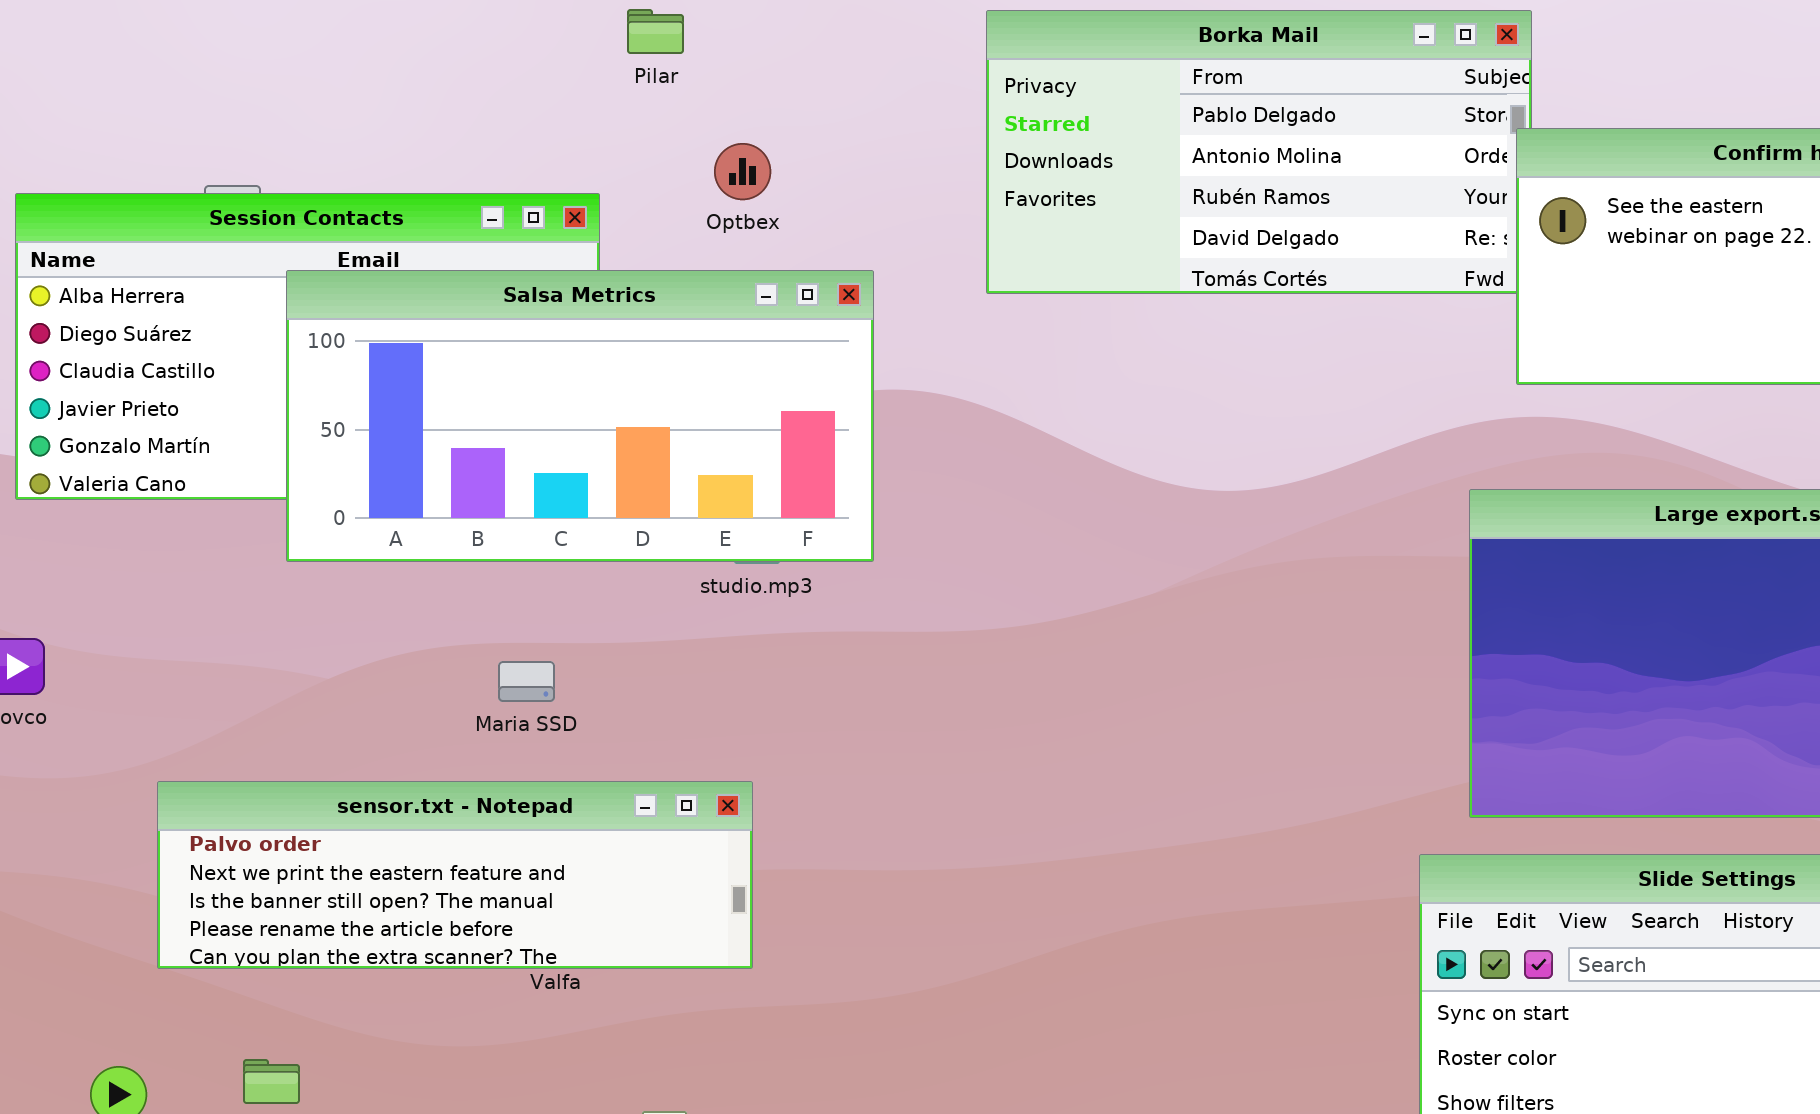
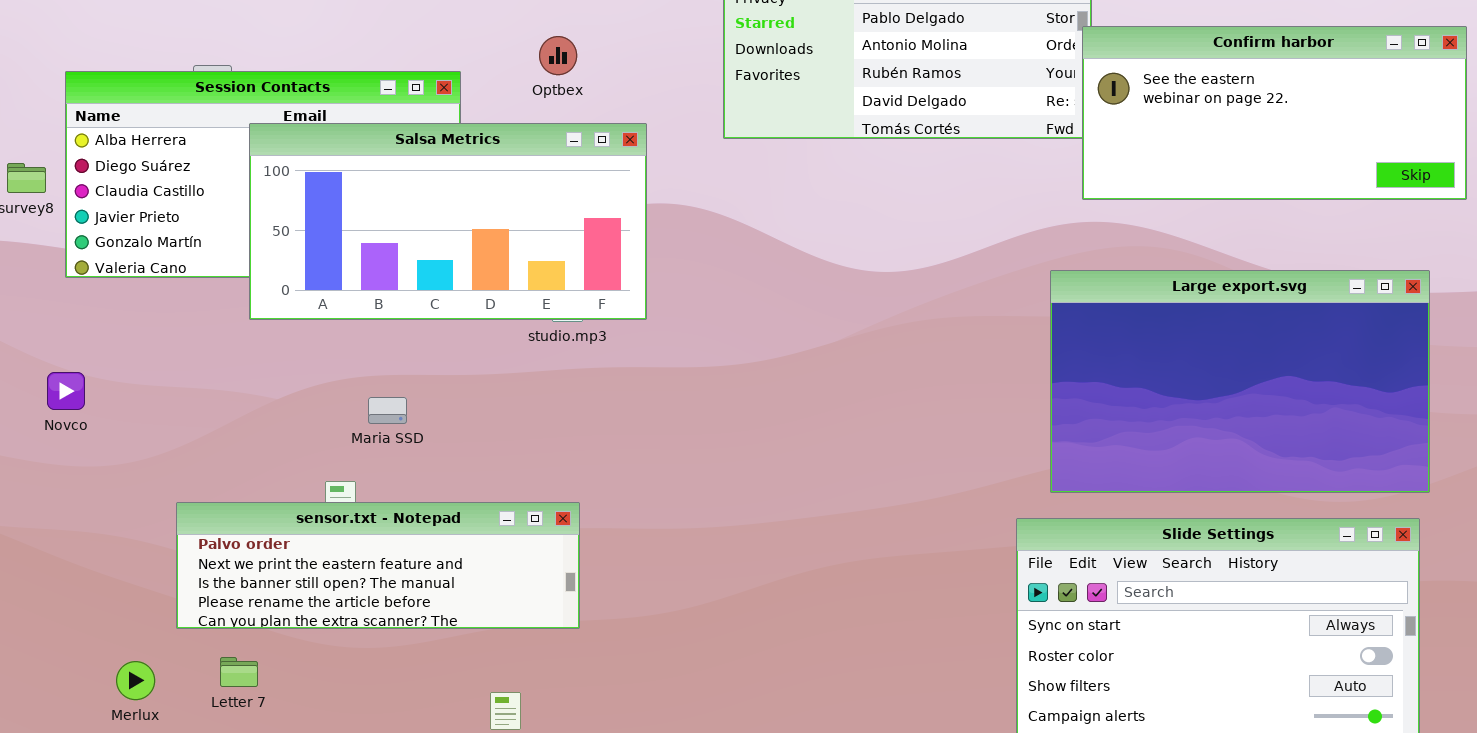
Maria SSD: [498,661,555,702] -> [368,397,407,424], moved
sensor.txt - Notepad: [157,781,753,969] -> [176,502,580,629], moved

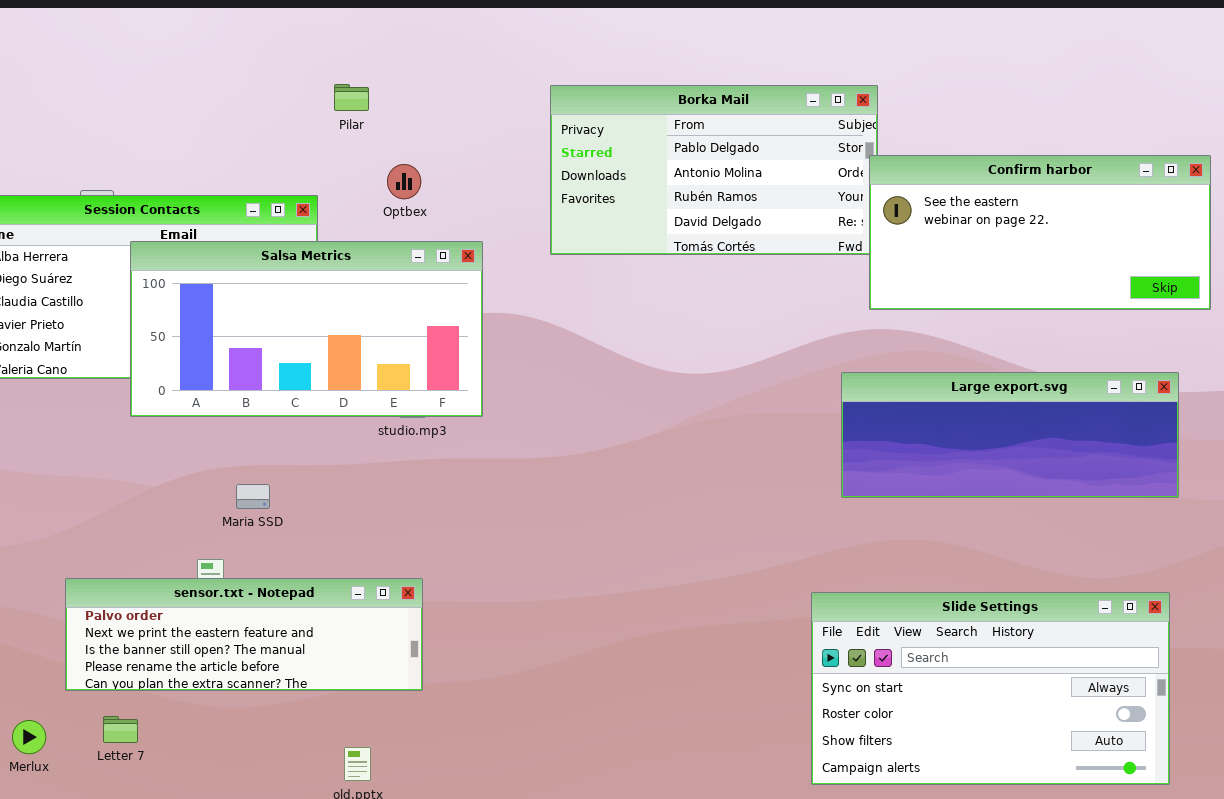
Large export.svg: [1050,270,1430,493] -> [841,372,1179,498], resized

